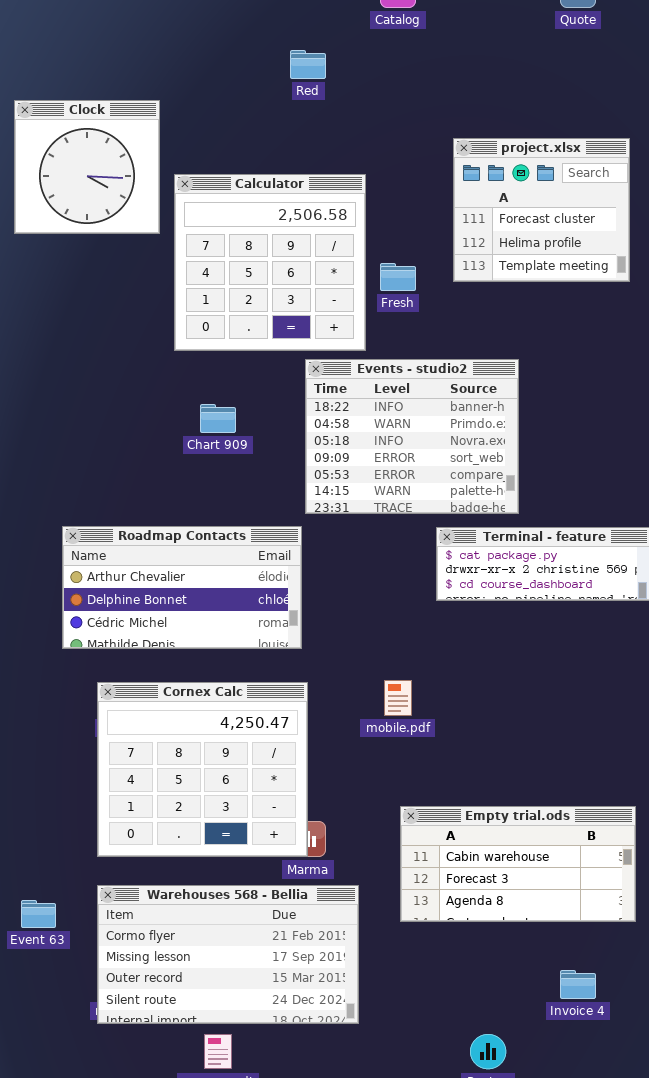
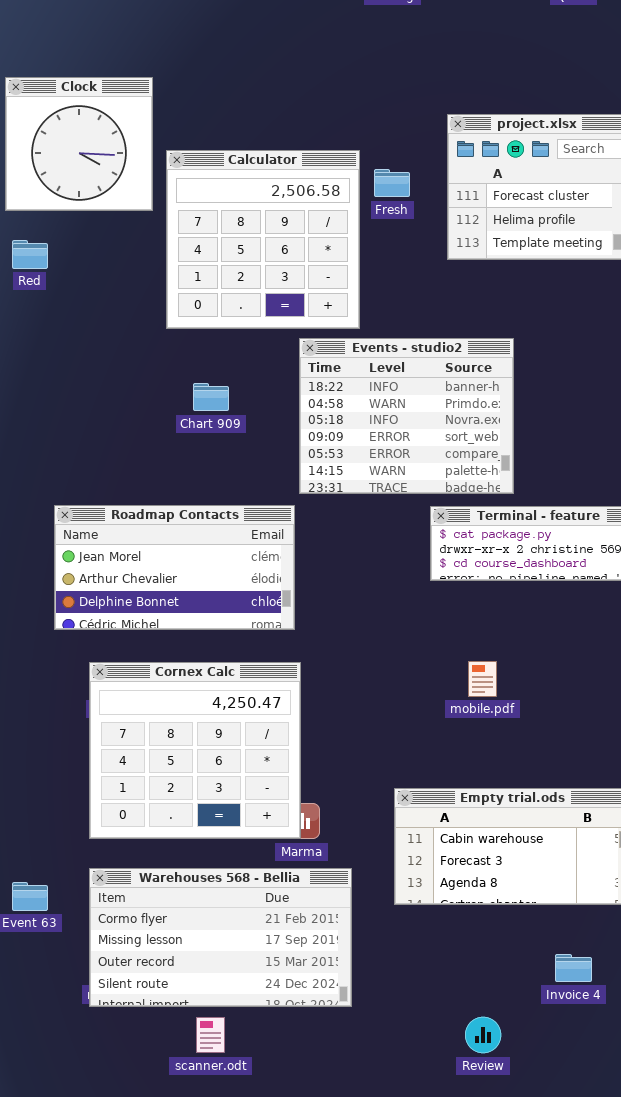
Red: [290,50,326,79] -> [12,240,48,269], moved
Fresh: [380,263,416,291] -> [374,169,410,197], moved
Roadmap Contacts: [62,526,302,649] -> [54,505,295,630], scrolled up 1 row
mobile.pdf: [384,680,412,716] -> [468,661,497,697], moved

